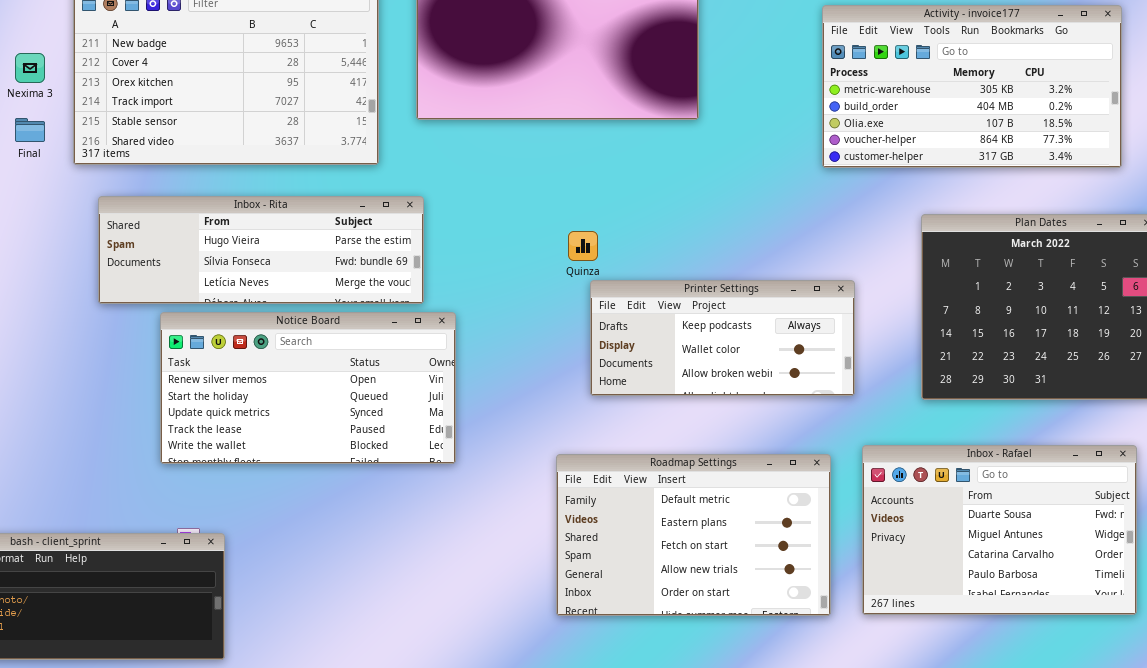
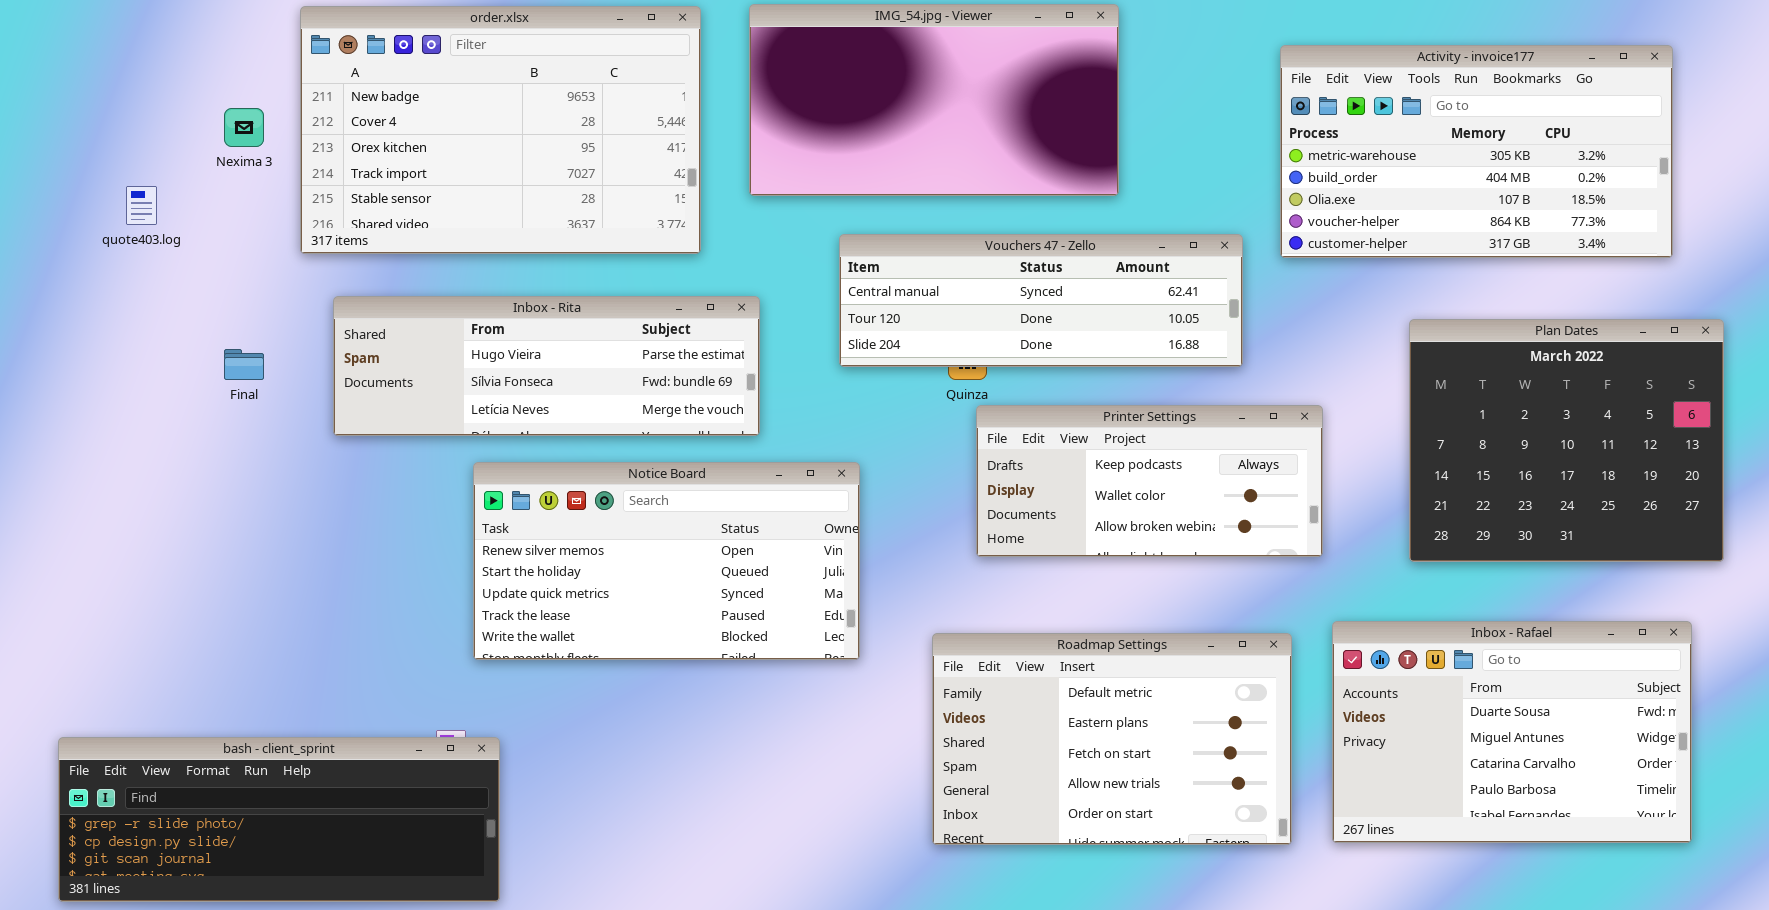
Final: [15,118,45,142] -> [224,349,264,380], moved
Vouchers 47 - Zello: none -> [839,234,1243,367], opened
Notice Board: [160,312,456,464] -> [473,462,860,660], moved

